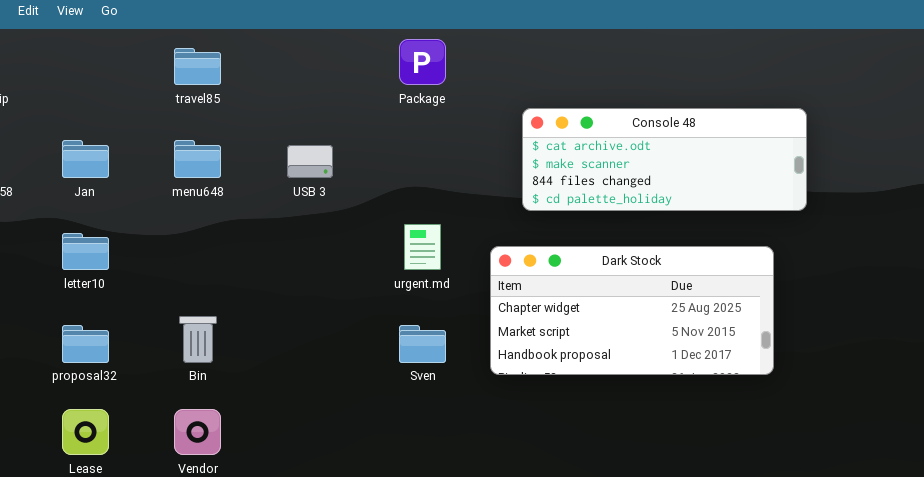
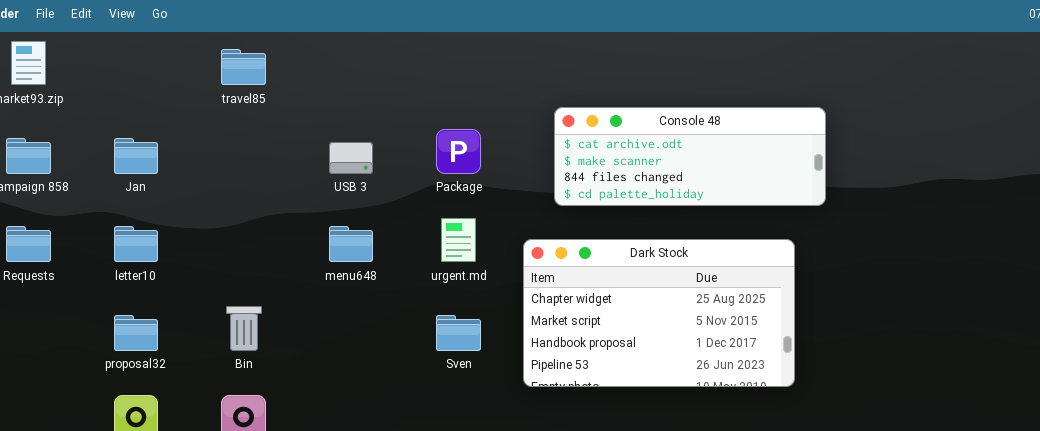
Package: [399,39,446,85] -> [436,129,481,174], moved
menu648: [174,140,221,178] -> [329,226,373,262], moved
Dark Stock: [490,246,774,375] -> [523,239,795,387], resized

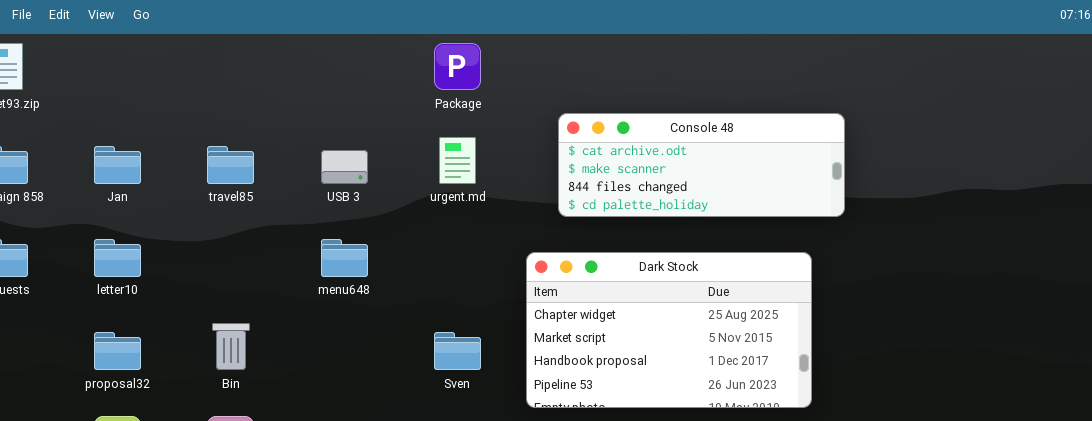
travel85: [221,49,266,85] -> [207,146,254,184], moved
Package: [436,129,481,174] -> [434,43,481,90], moved
urgent.md: [441,218,476,262] -> [439,137,476,184], moved

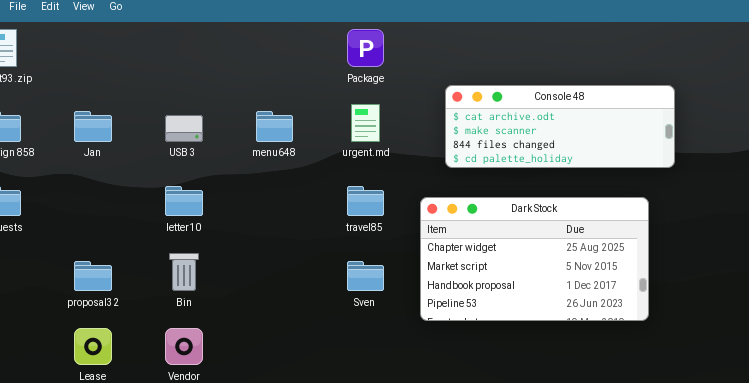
travel85: [207,146,254,184] -> [347,186,384,216], moved
USB 3: [321,150,368,184] -> [165,115,203,142], moved
letter10: [94,239,141,277] -> [165,186,203,216], moved
menu648: [321,239,368,277] -> [256,111,293,142], moved

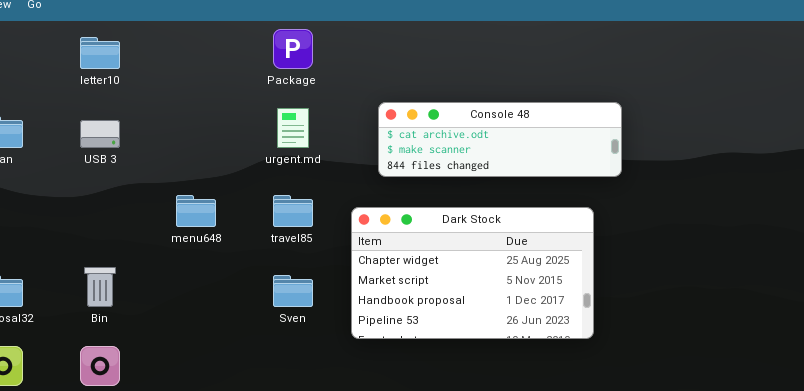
Console 48: [445,85,675,168] -> [378,102,622,177], resized
menu648: [256,111,293,142] -> [176,195,216,227], moved
letter10: [165,186,203,216] -> [80,37,120,69], moved

